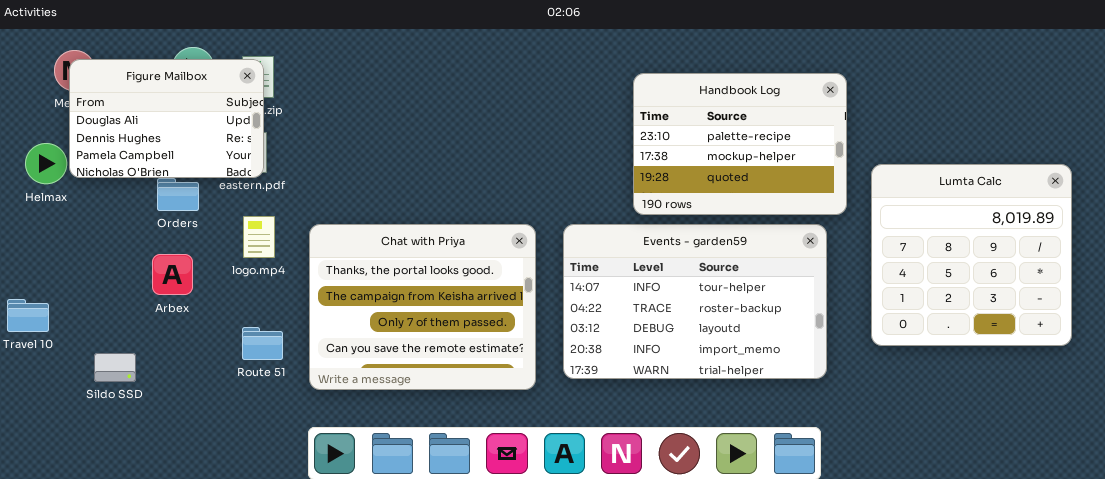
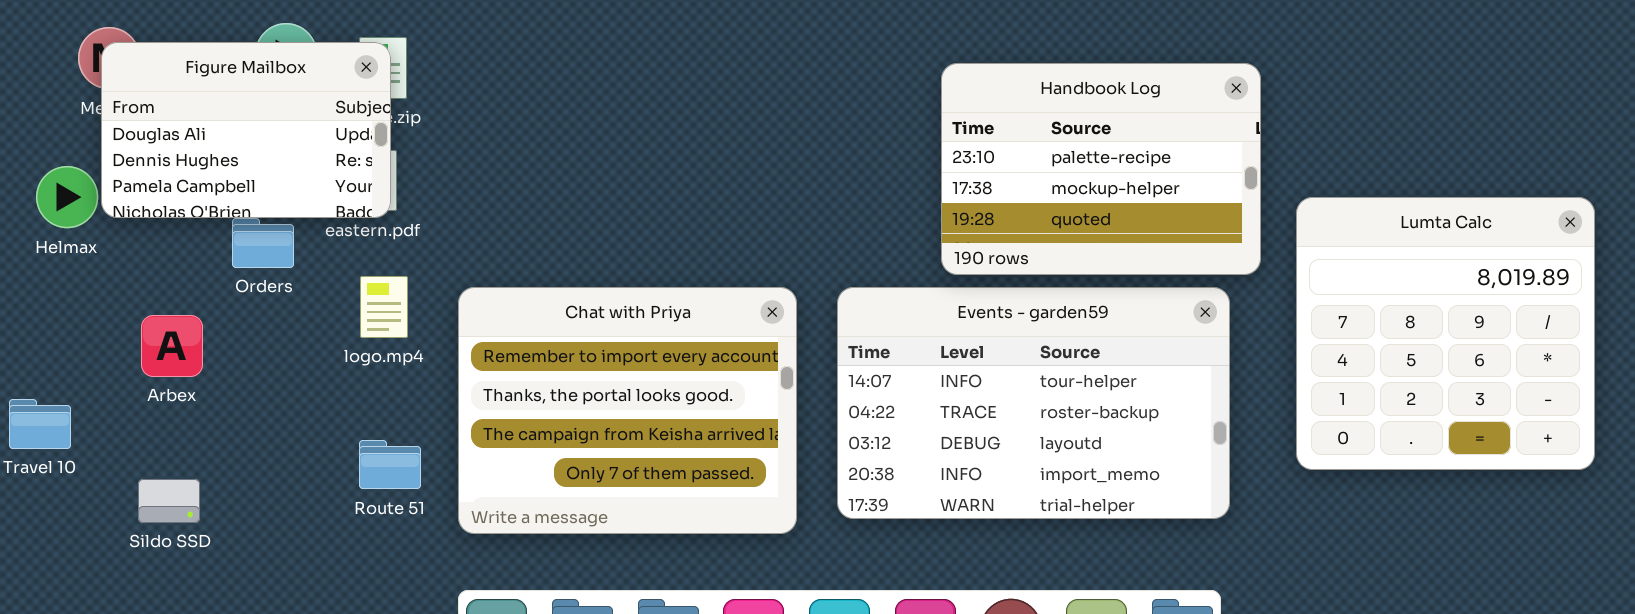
Chat with Priya: [309,224,536,390] -> [458,287,797,534], scrolled up 1 row
Arbex: [152,254,193,295] -> [141,315,203,377], moved

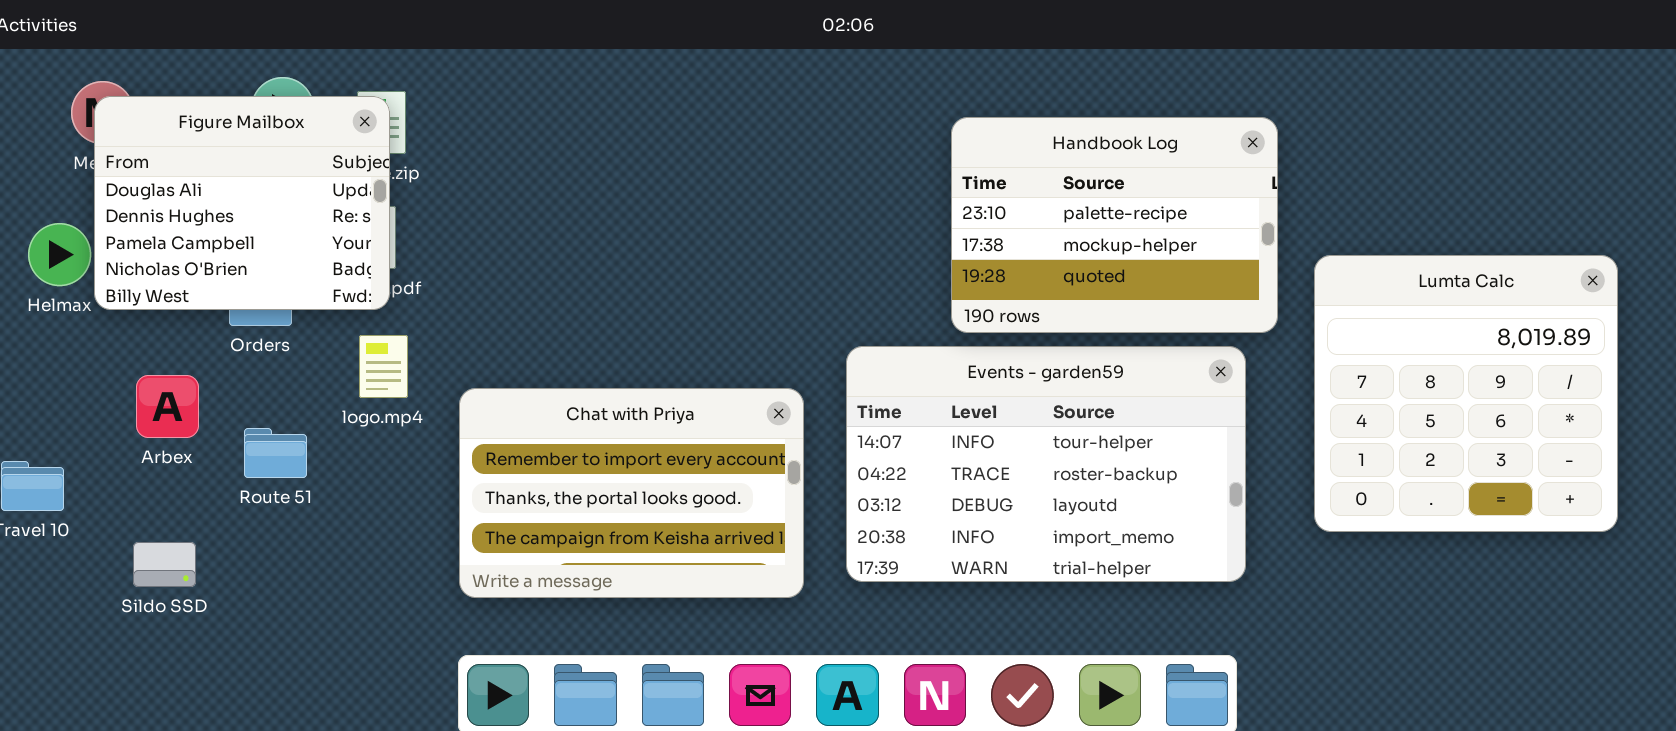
Figure Mailbox: [101,42,391,218] -> [94,96,390,310], resized
Chat with Priya: [458,287,797,534] -> [459,388,804,598], resized
Route 51: [359,440,421,489] -> [244,428,307,478], moved

